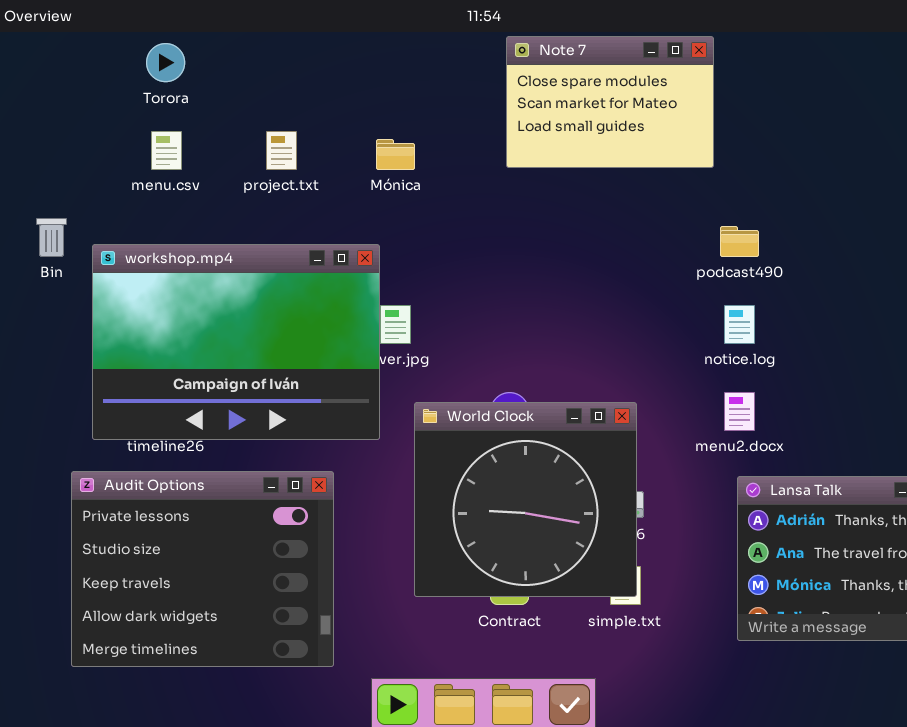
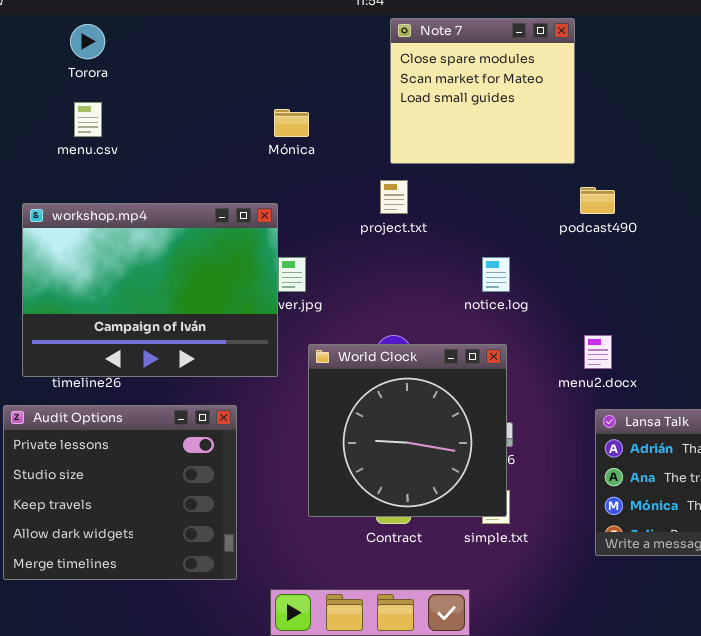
Note 7: [506,36,714,168] -> [390,18,575,164], resized
project.txt: [266,131,297,170] -> [380,180,408,214], moved
notice.log: [724,305,755,344] -> [482,257,510,292], moved

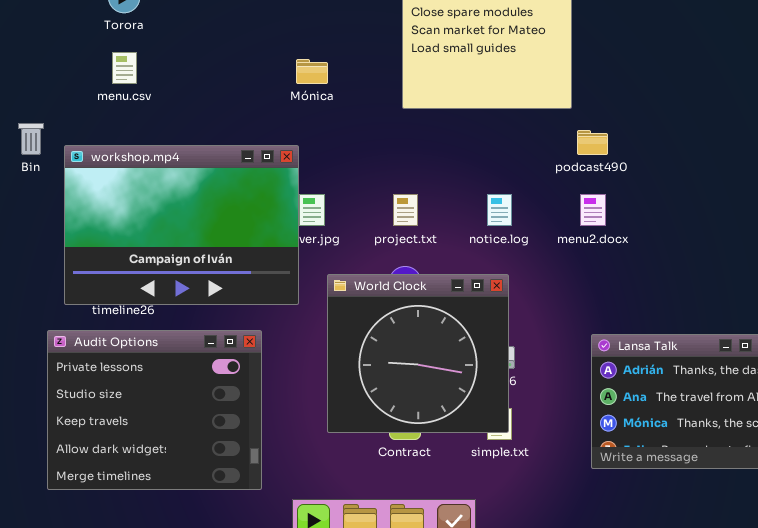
project.txt: [380,180,408,214] -> [393,194,418,226], moved
menu2.docx: [584,335,612,369] -> [580,194,606,226], moved

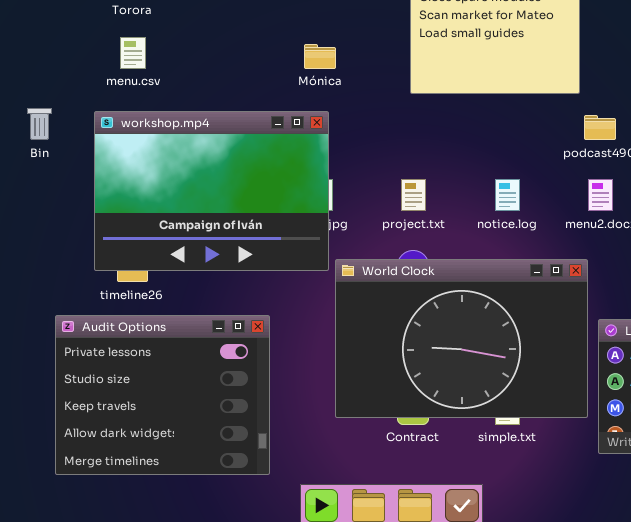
workshop.mp4: [64,145,299,305] -> [94,111,329,271], moved
World Clock: [327,274,509,433] -> [335,259,588,418], resized

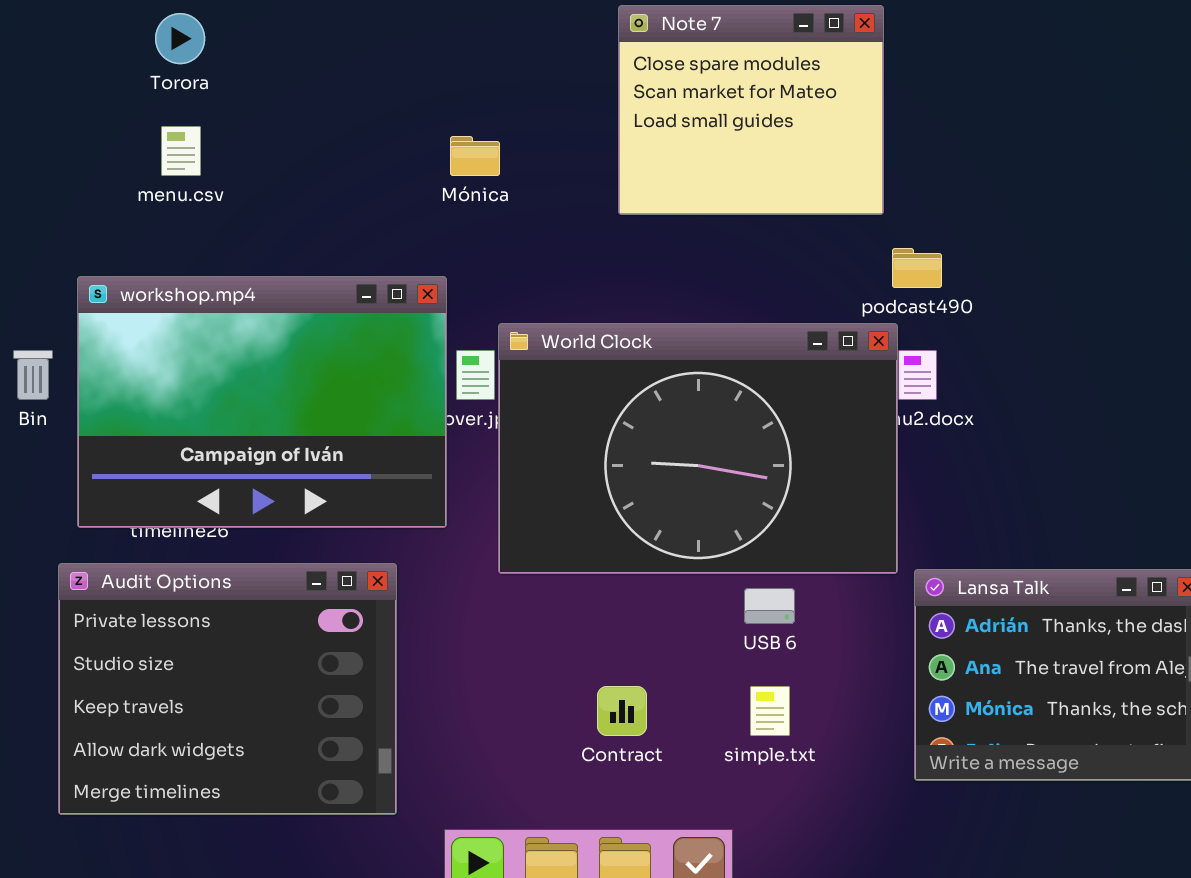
Bin: [27,108,52,140] -> [13,350,53,400], moved
workshop.mp4: [94,111,329,271] -> [77,276,447,528], moved
World Clock: [335,259,588,418] -> [498,323,898,574], moved

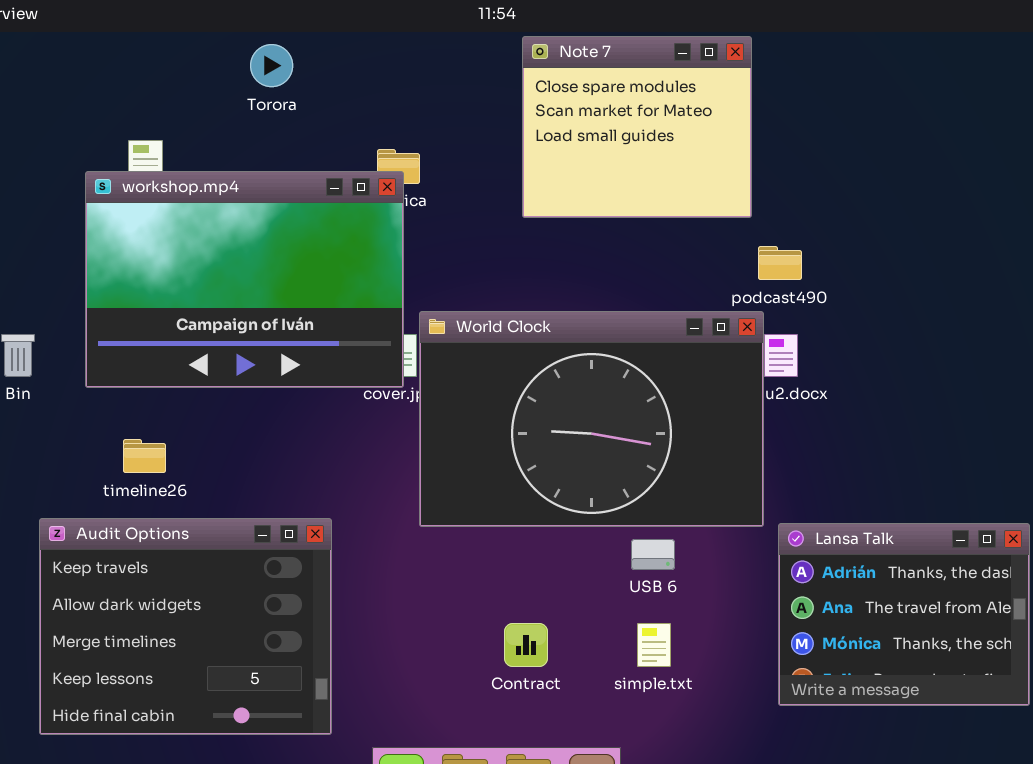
Torora: [155,13,205,64] -> [250,44,293,87], moved
workshop.mp4: [77,276,447,528] -> [85,171,404,388], moved
Audit Options: [58,563,397,815] -> [39,518,332,735], scrolled down 2 rows

